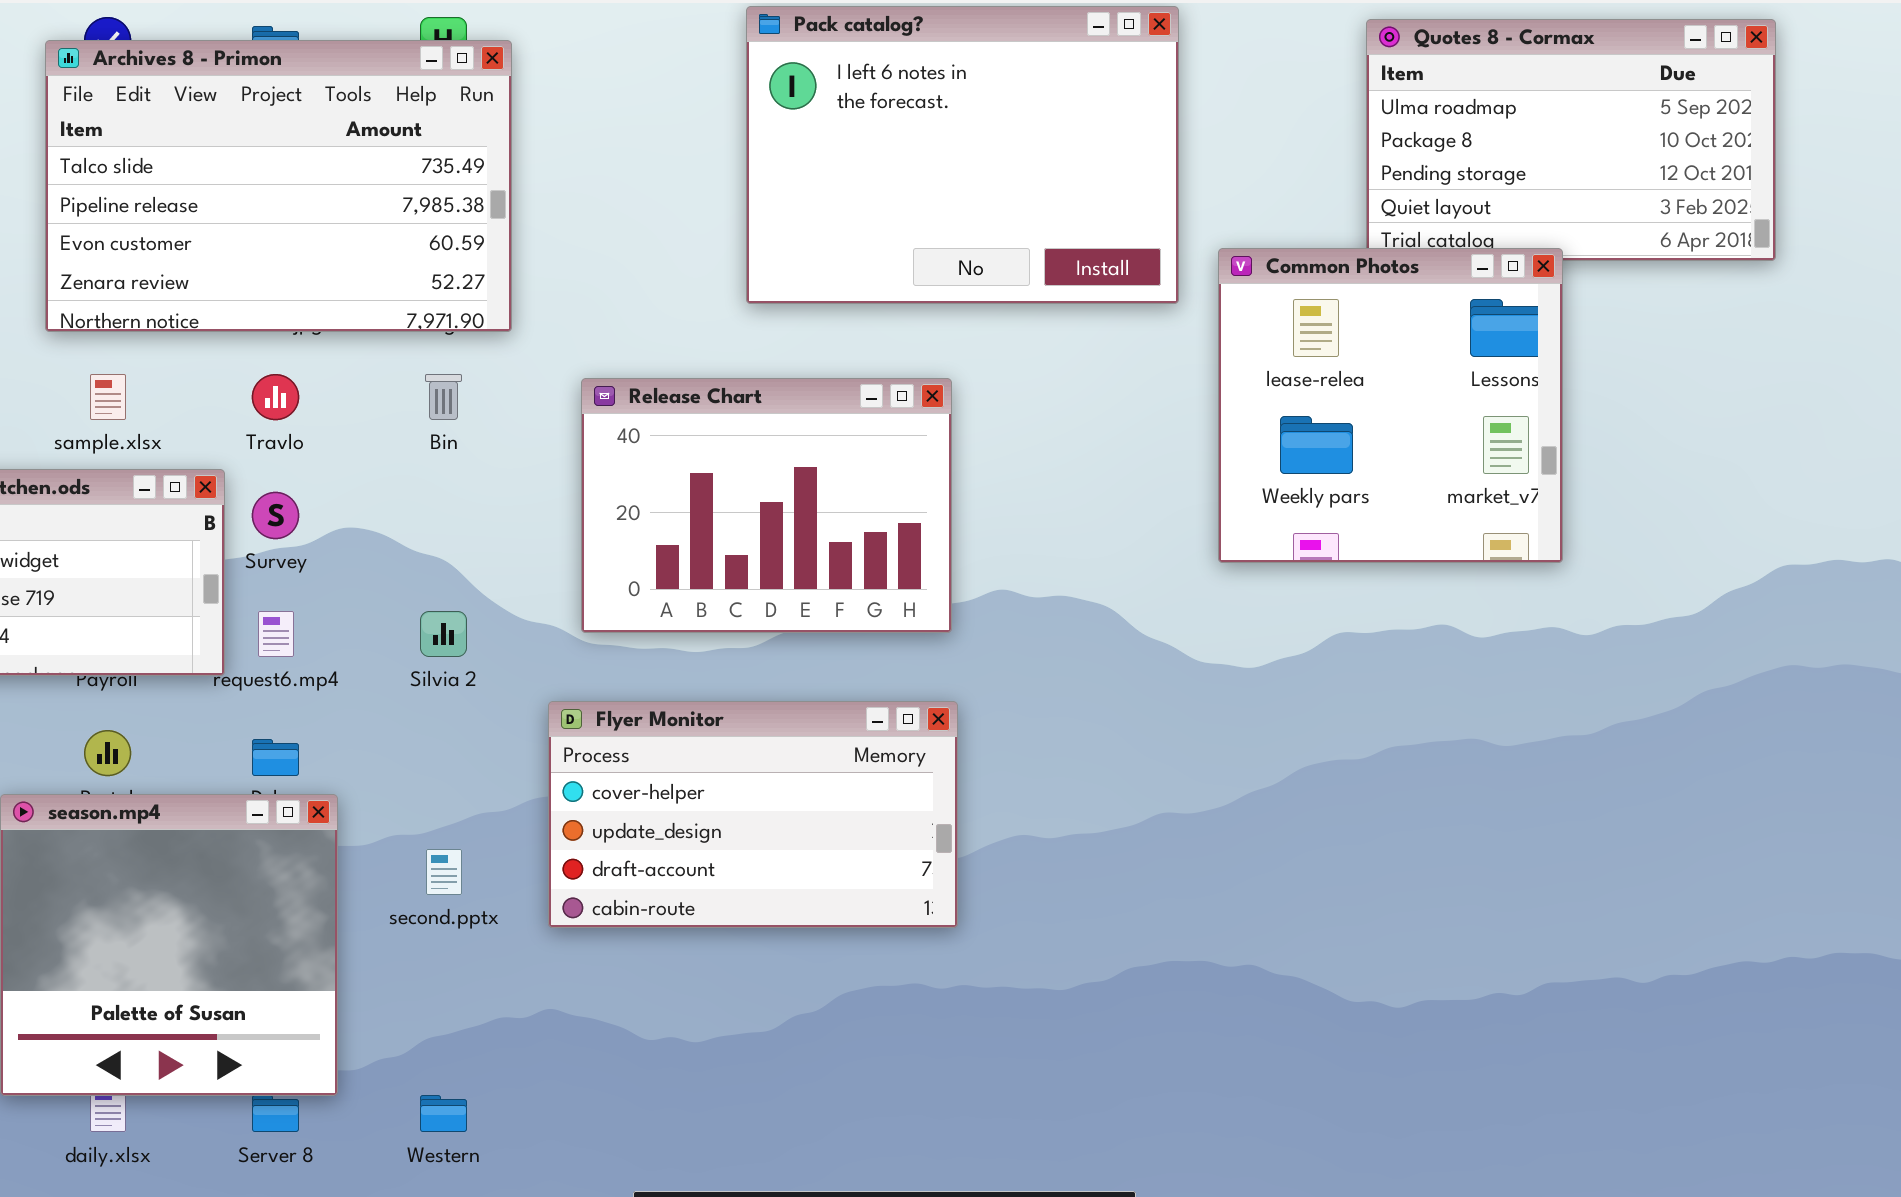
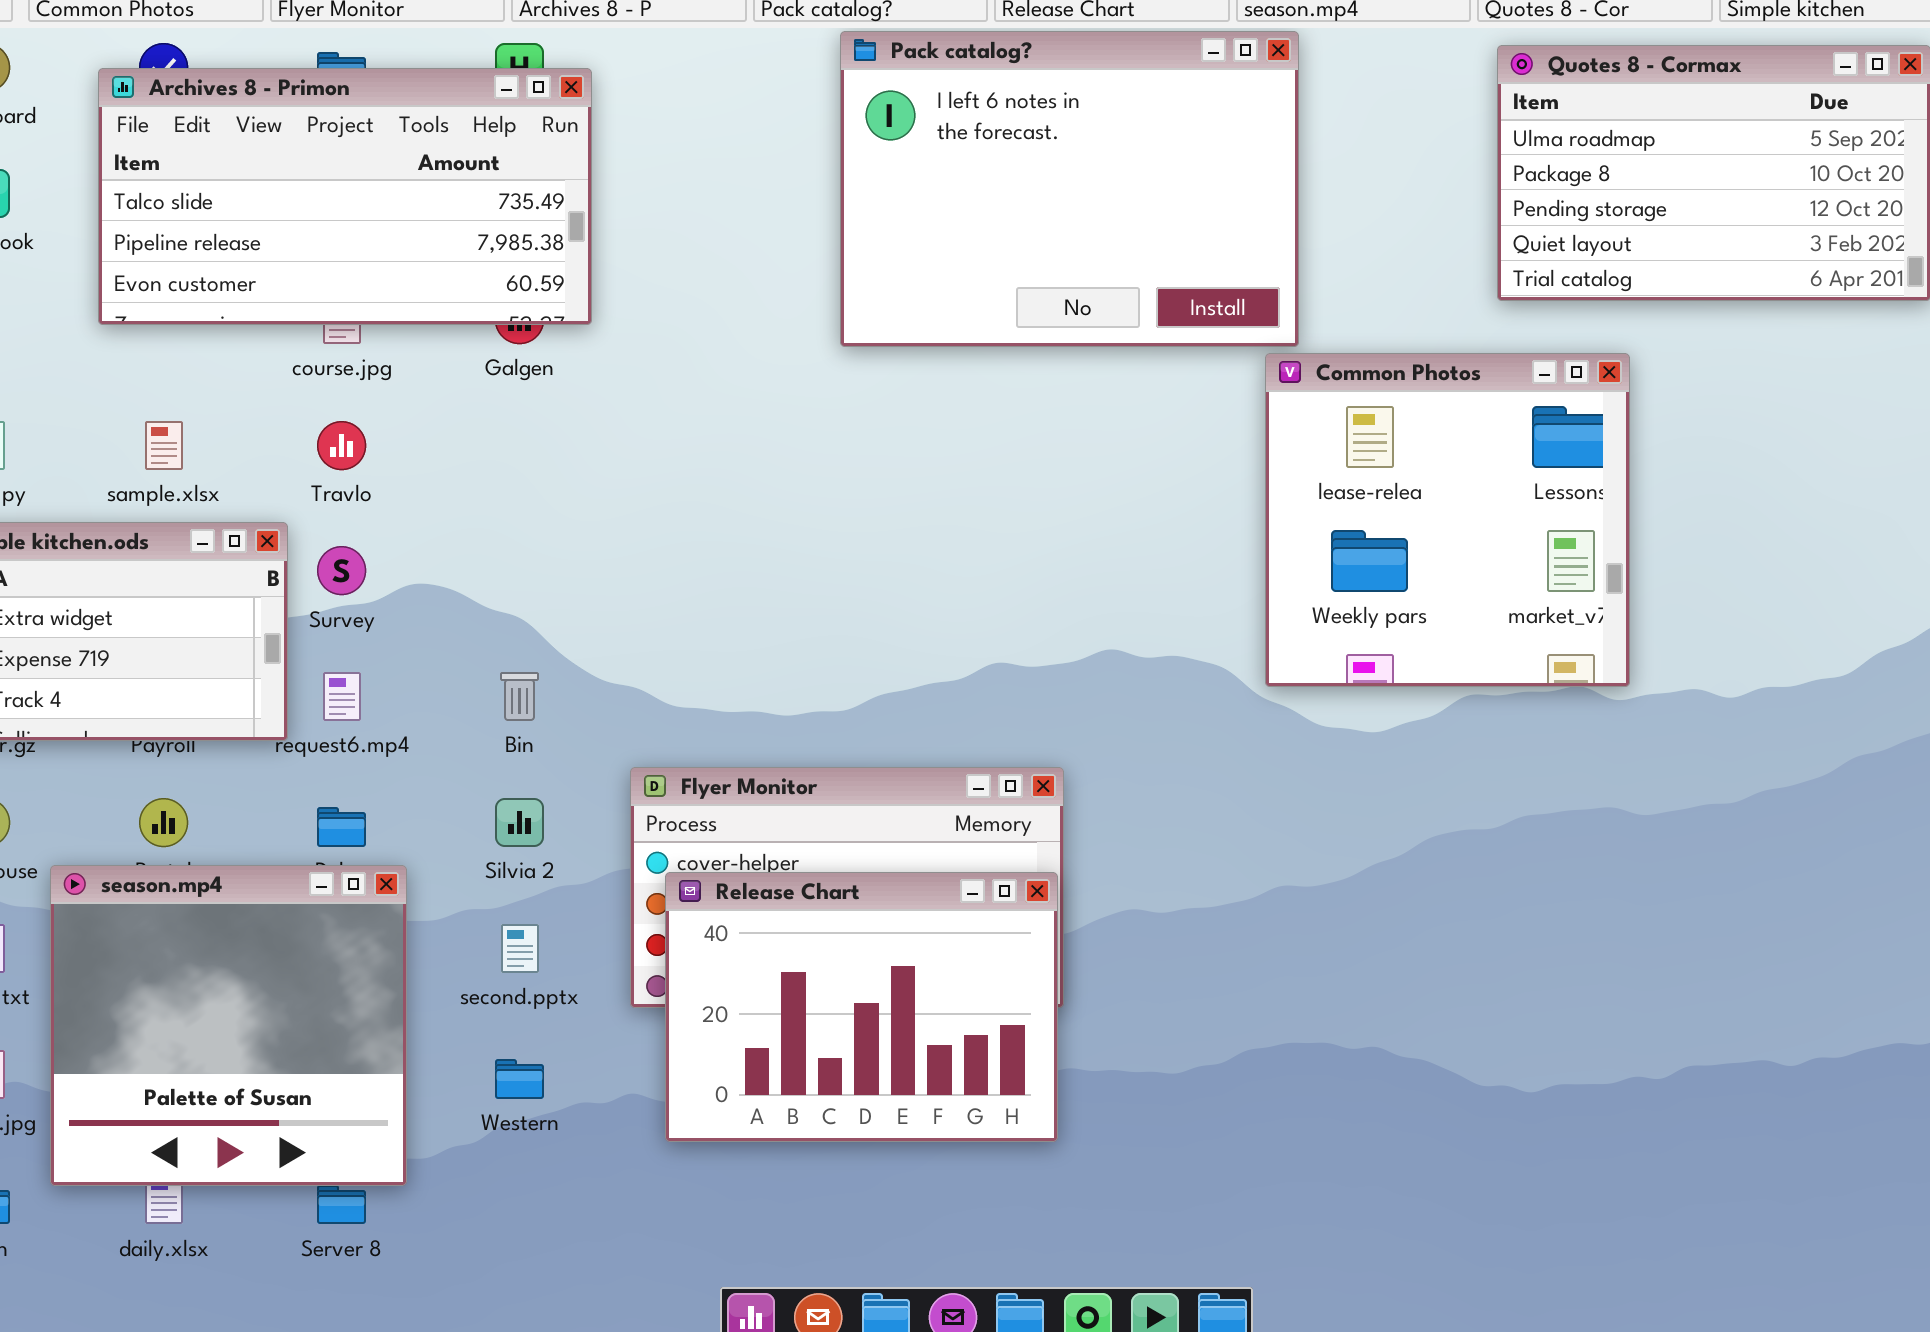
Archives 8 - Primon: [45,40,512,332] -> [98,68,592,325], resized
Common Photos: [1218,248,1563,563] -> [1265,353,1630,687], moved
Bin: [425,374,462,420] -> [500,672,539,721], moved
Release Chart: [581,378,952,633] -> [665,872,1058,1142], moved
Silvia 2: [420,611,467,657] -> [495,798,544,847], moved
Western: [420,1095,467,1132] -> [495,1059,544,1099], moved

